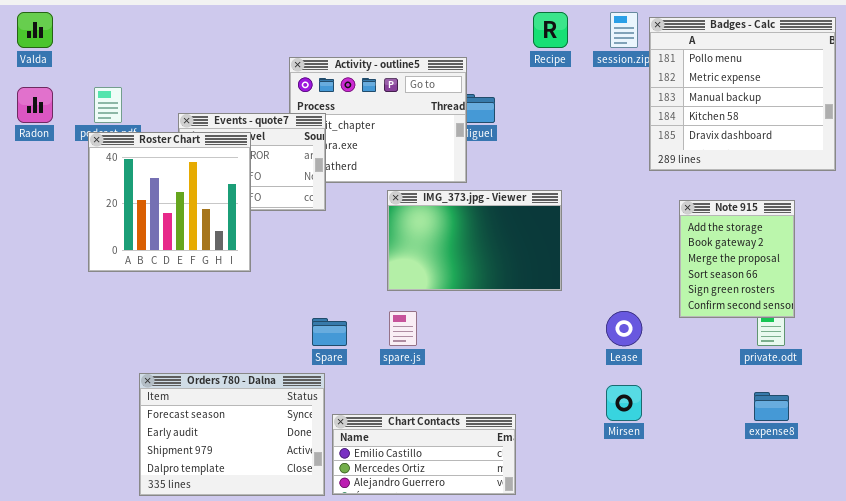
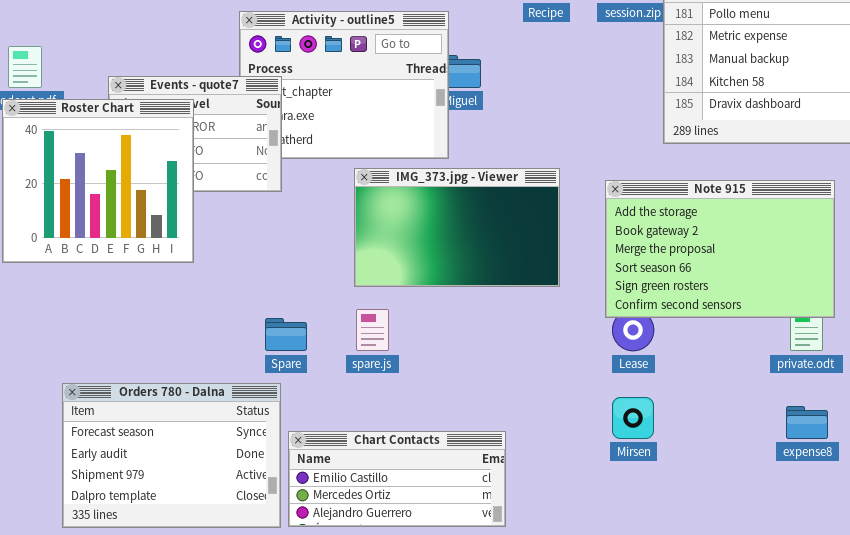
Note 915: [679,200,795,318] -> [605,180,835,318], resized

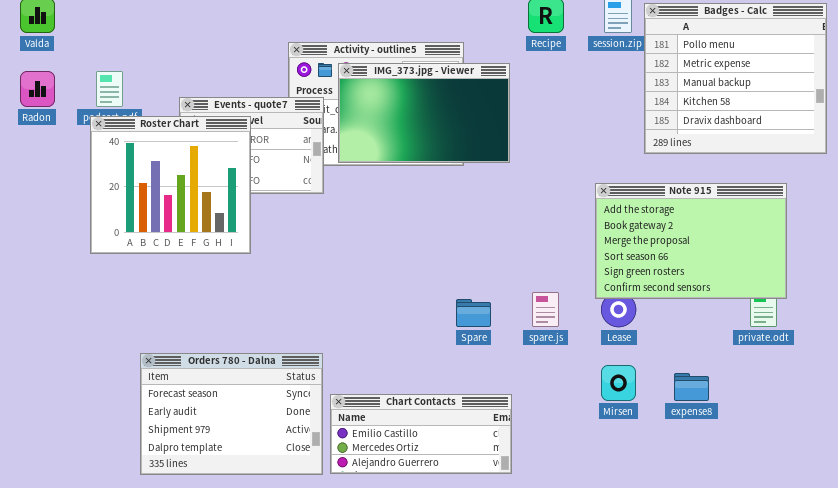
IMG_373.jpg - Viewer: [354,168,560,287] -> [338,63,510,163], moved
spare.js: [356,309,389,351] -> [532,292,559,327], moved
Spare: [265,318,307,351] -> [456,299,491,327], moved
expense8: [786,406,828,439] -> [674,373,709,401], moved

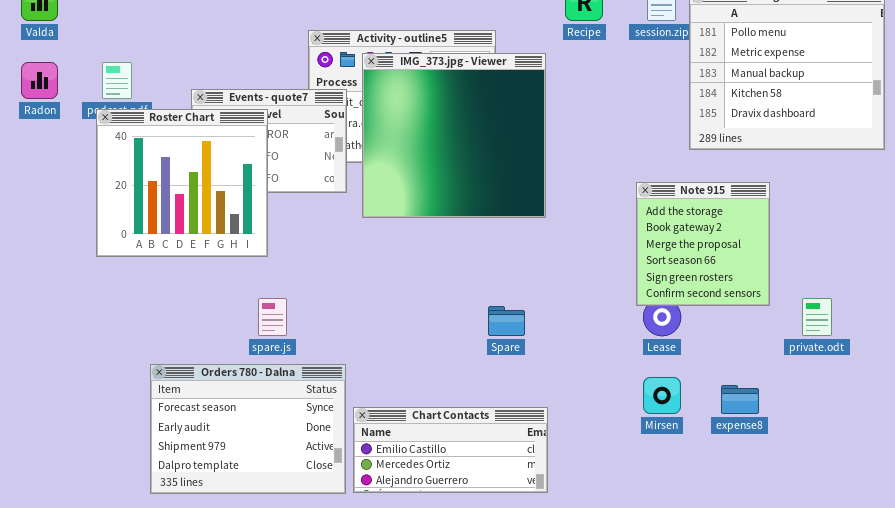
IMG_373.jpg - Viewer: [338,63,510,163] -> [362,53,546,218], resized
Note 915: [595,183,787,299] -> [636,182,770,306], resized
spare.js: [532,292,559,327] -> [258,298,287,336], moved

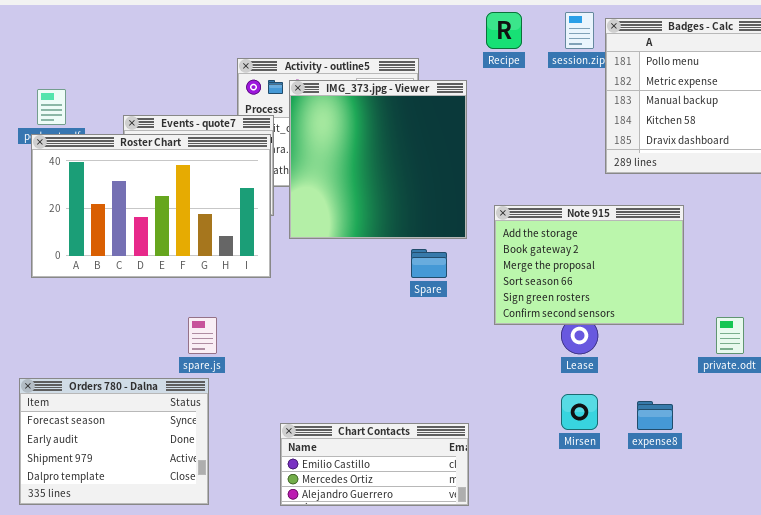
Roster Chart: [96,109,268,257] -> [31,134,271,278], resized
Note 915: [636,182,770,306] -> [494,205,684,325], resized
Spare: [488,306,525,336] -> [411,249,447,278], moved
Orders 780 - Dalna: [150,364,346,494] -> [19,378,209,505], moved

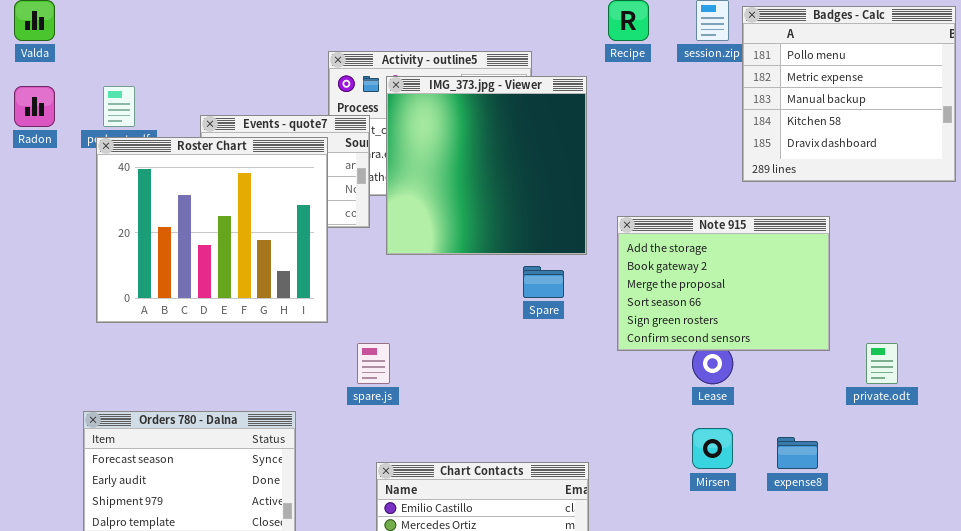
Roster Chart: [31,134,271,278] -> [96,137,328,323], resized
spare.js: [188,317,217,354] -> [357,343,390,384], moved

